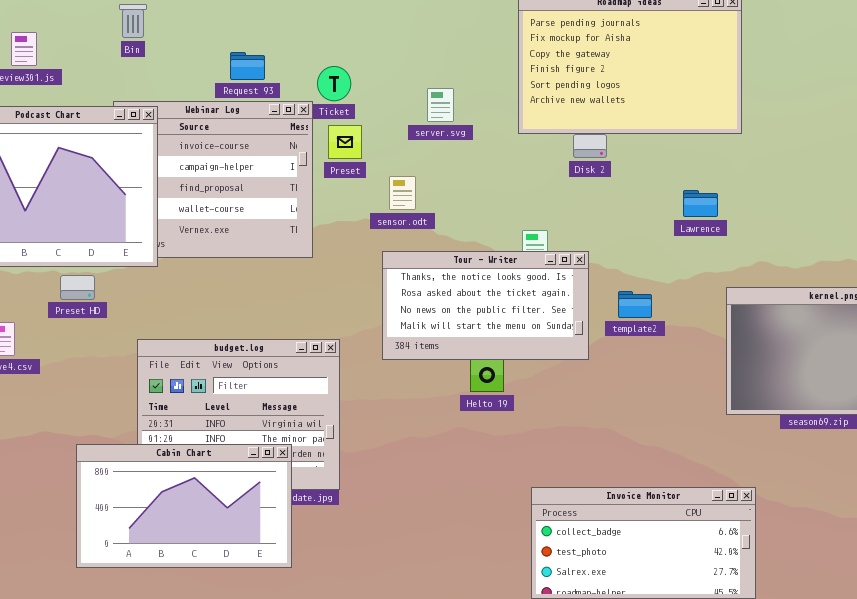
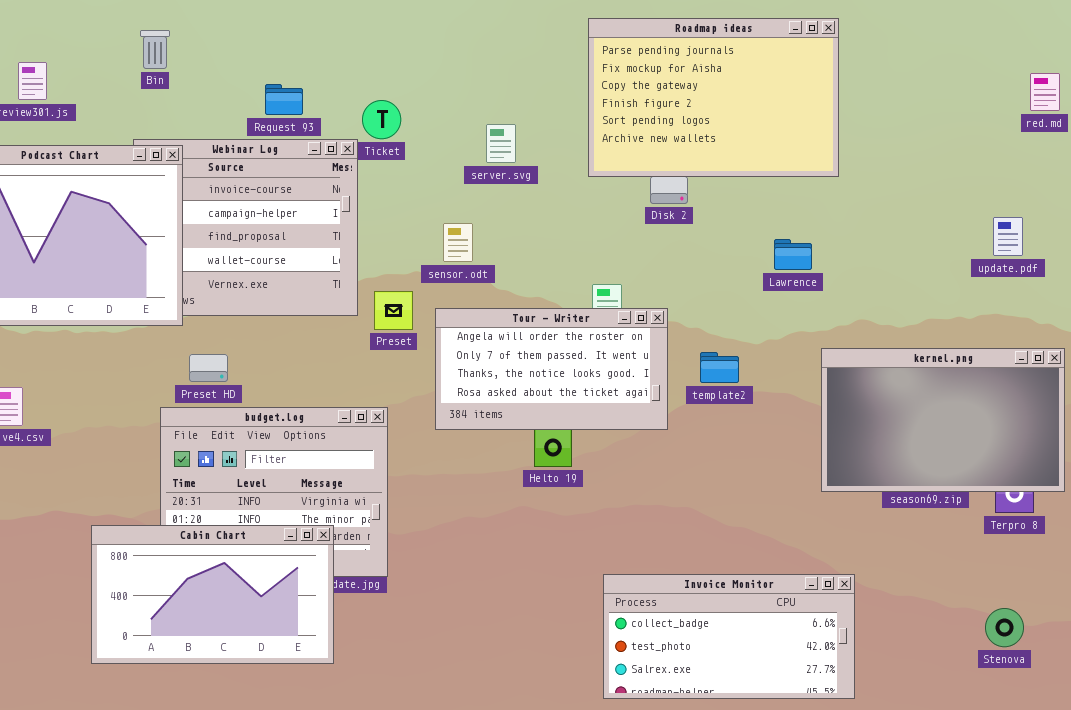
Preset: [328,125,362,159] -> [374,291,413,330], moved
Tour - Writer: [382,251,589,360] -> [435,308,668,430], scrolled up 2 rows
Preset HD: [60,275,95,300] -> [189,354,228,382], moved

